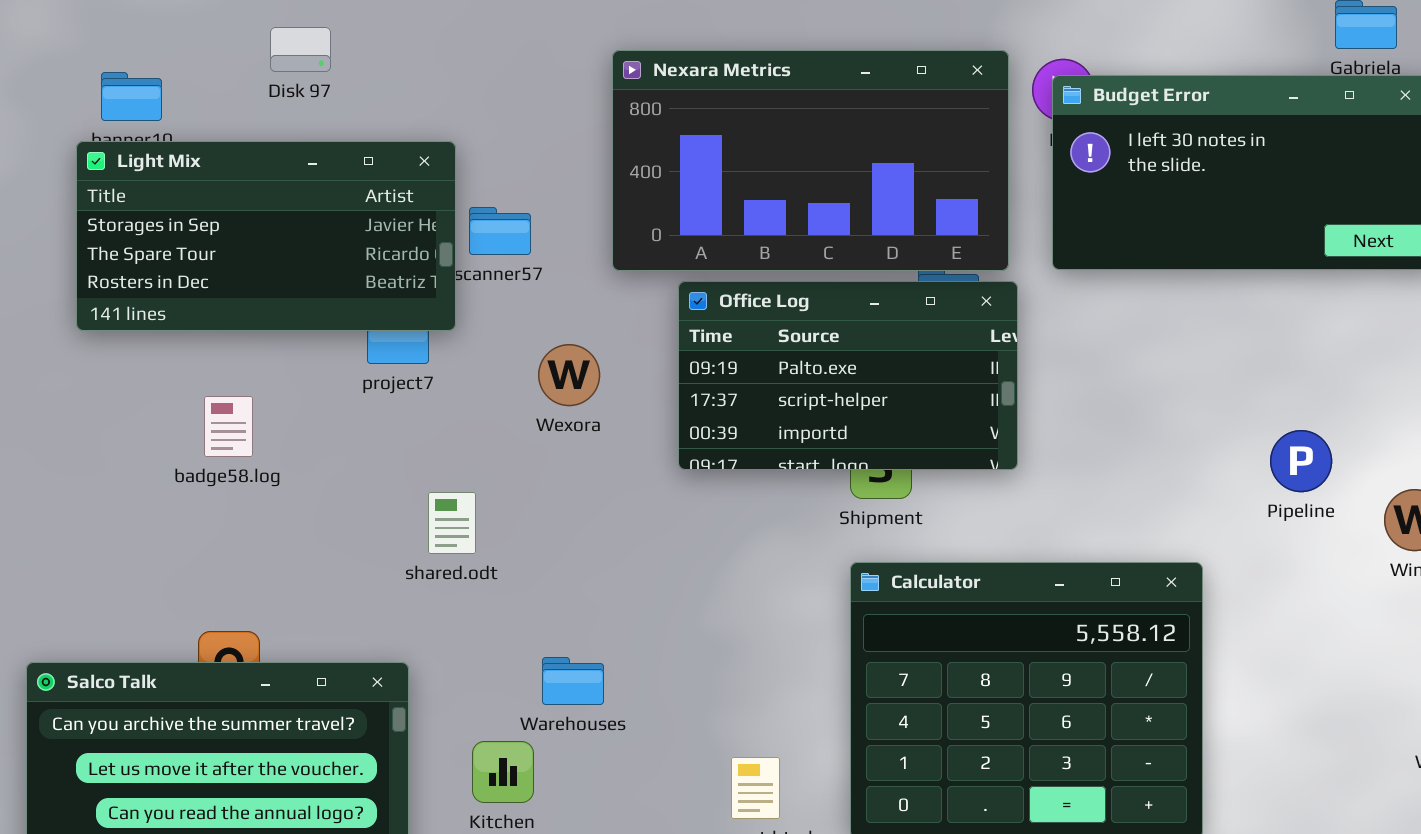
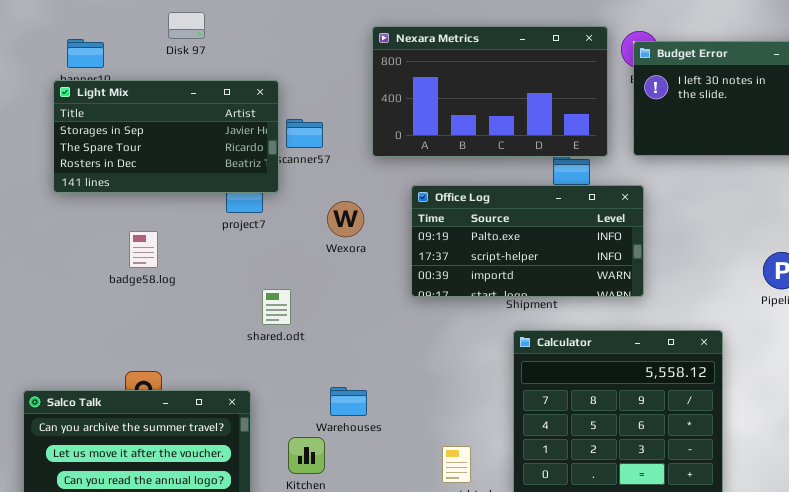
Office Log: [678,281,1018,470] -> [411,185,644,297], moved, resized

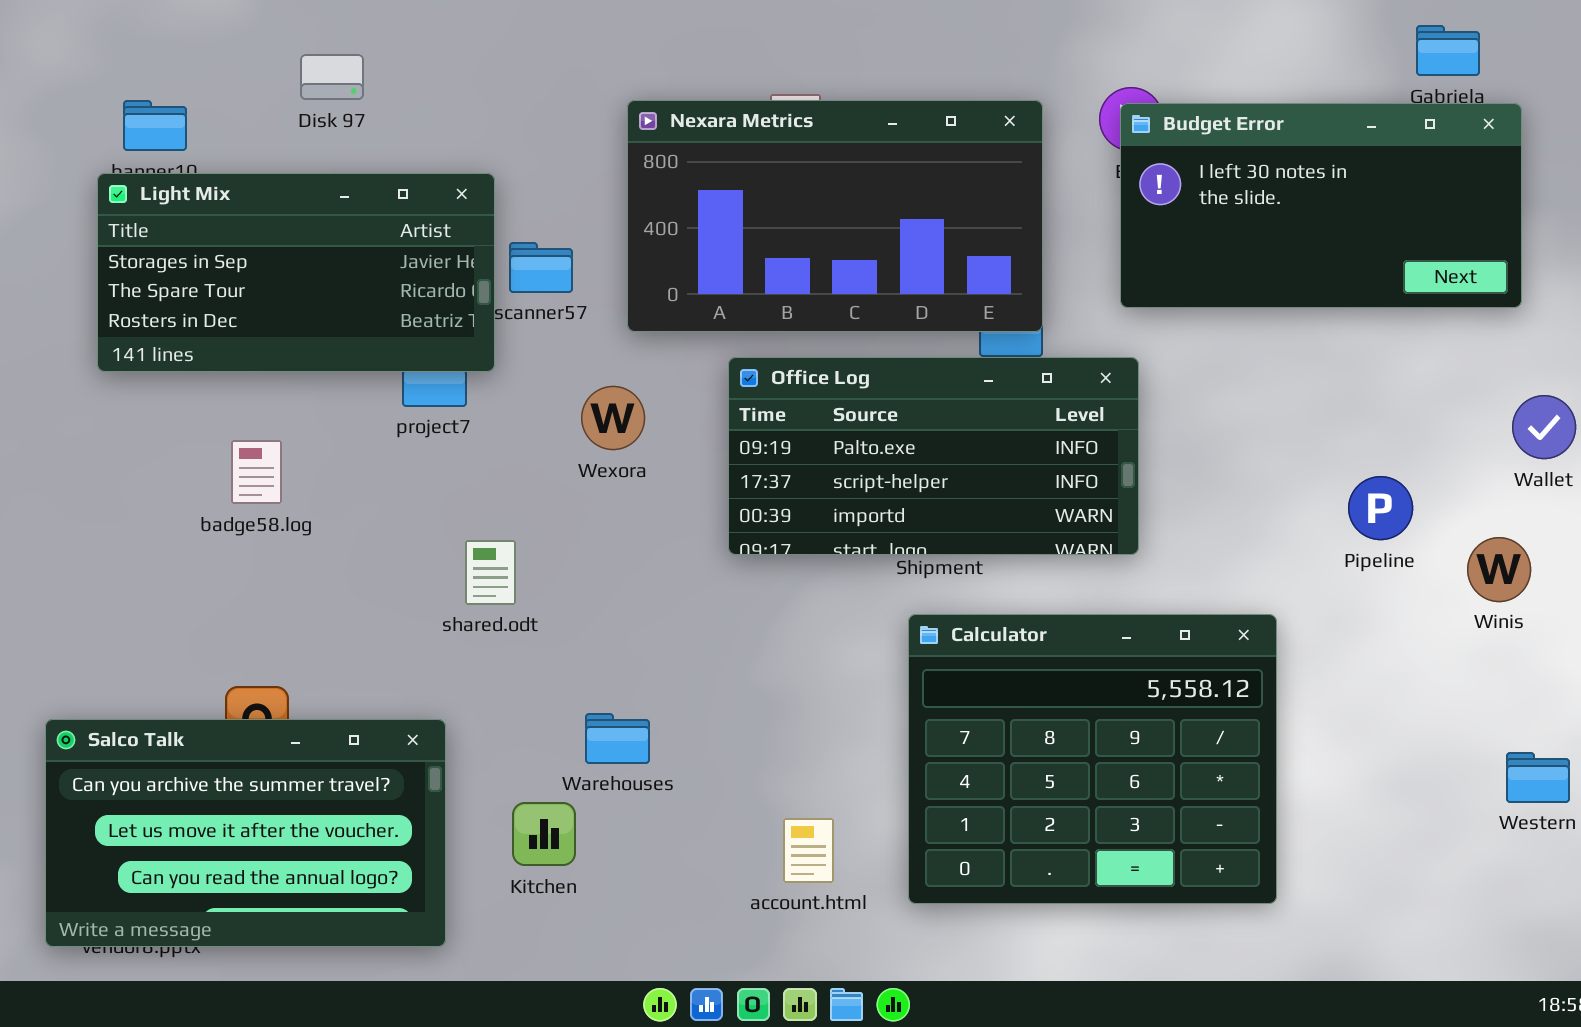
Nexara Metrics: [372,26,608,157] -> [627,100,1043,332], moved

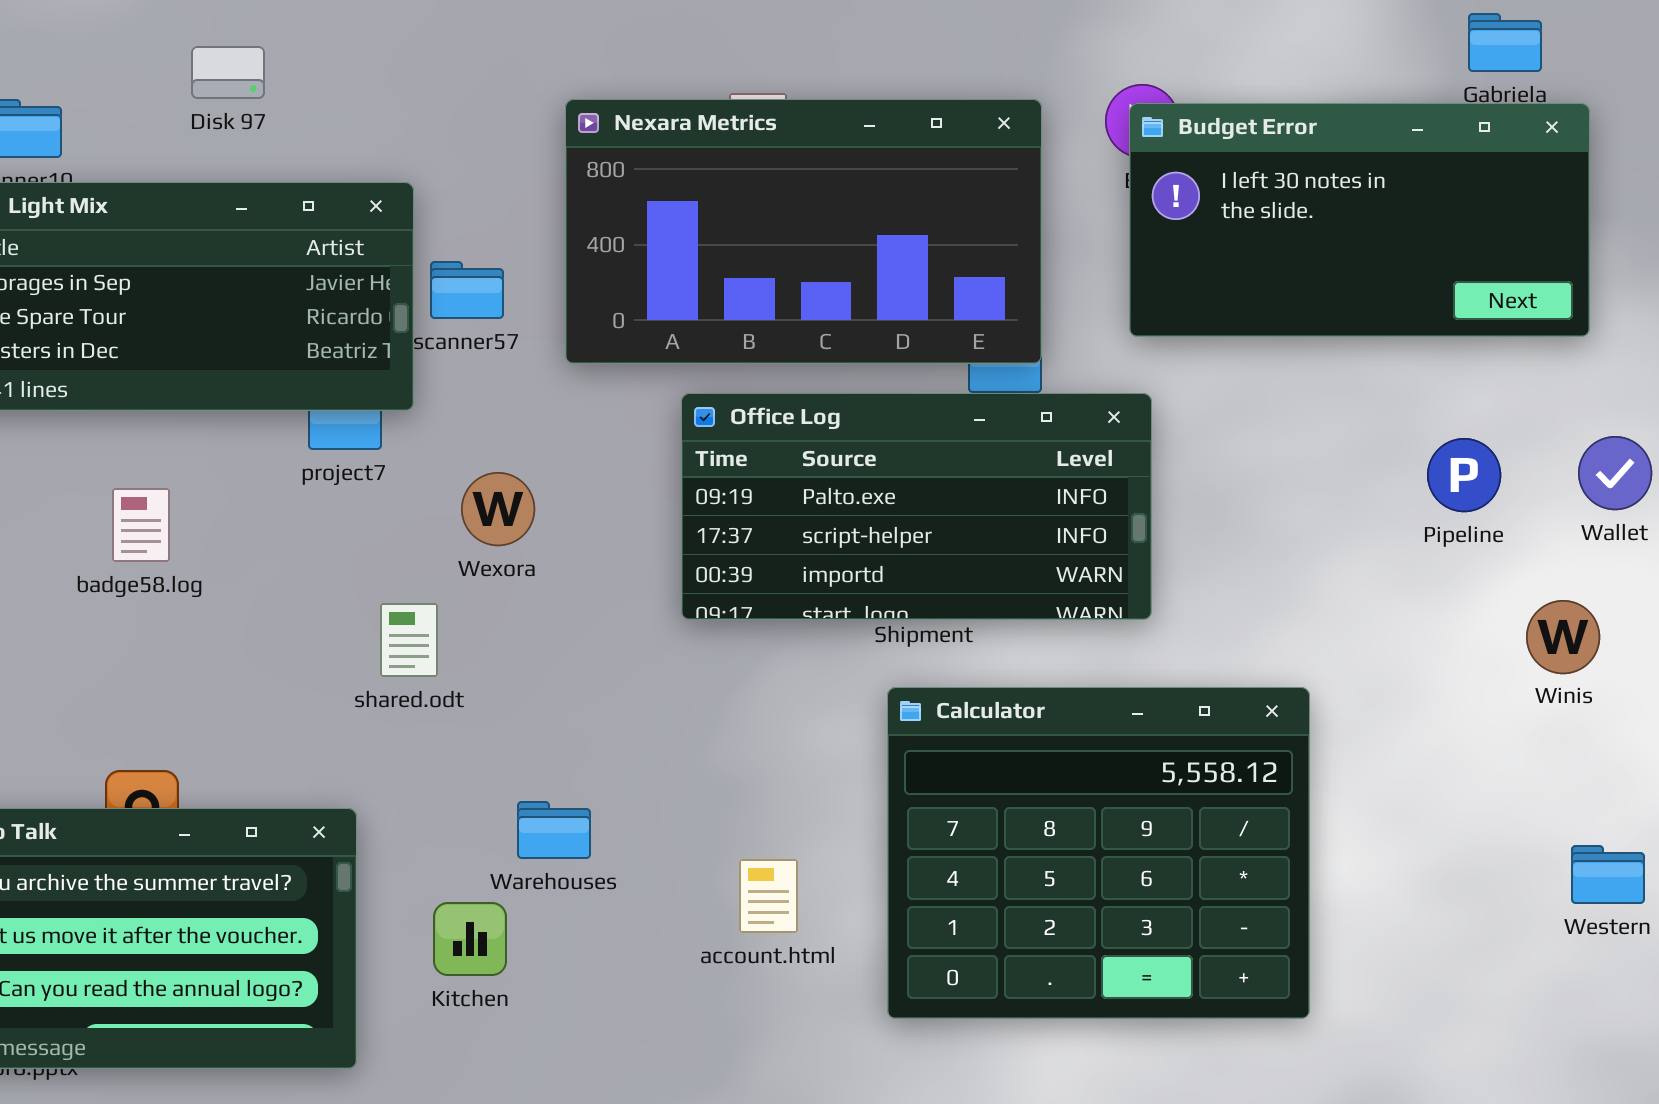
Wexora: [581,386,645,450] -> [461,472,535,546], moved
Pipeline: [1348,476,1413,540] -> [1427,438,1501,512], moved
account.html: [783,818,834,883] -> [739,859,798,933], moved

